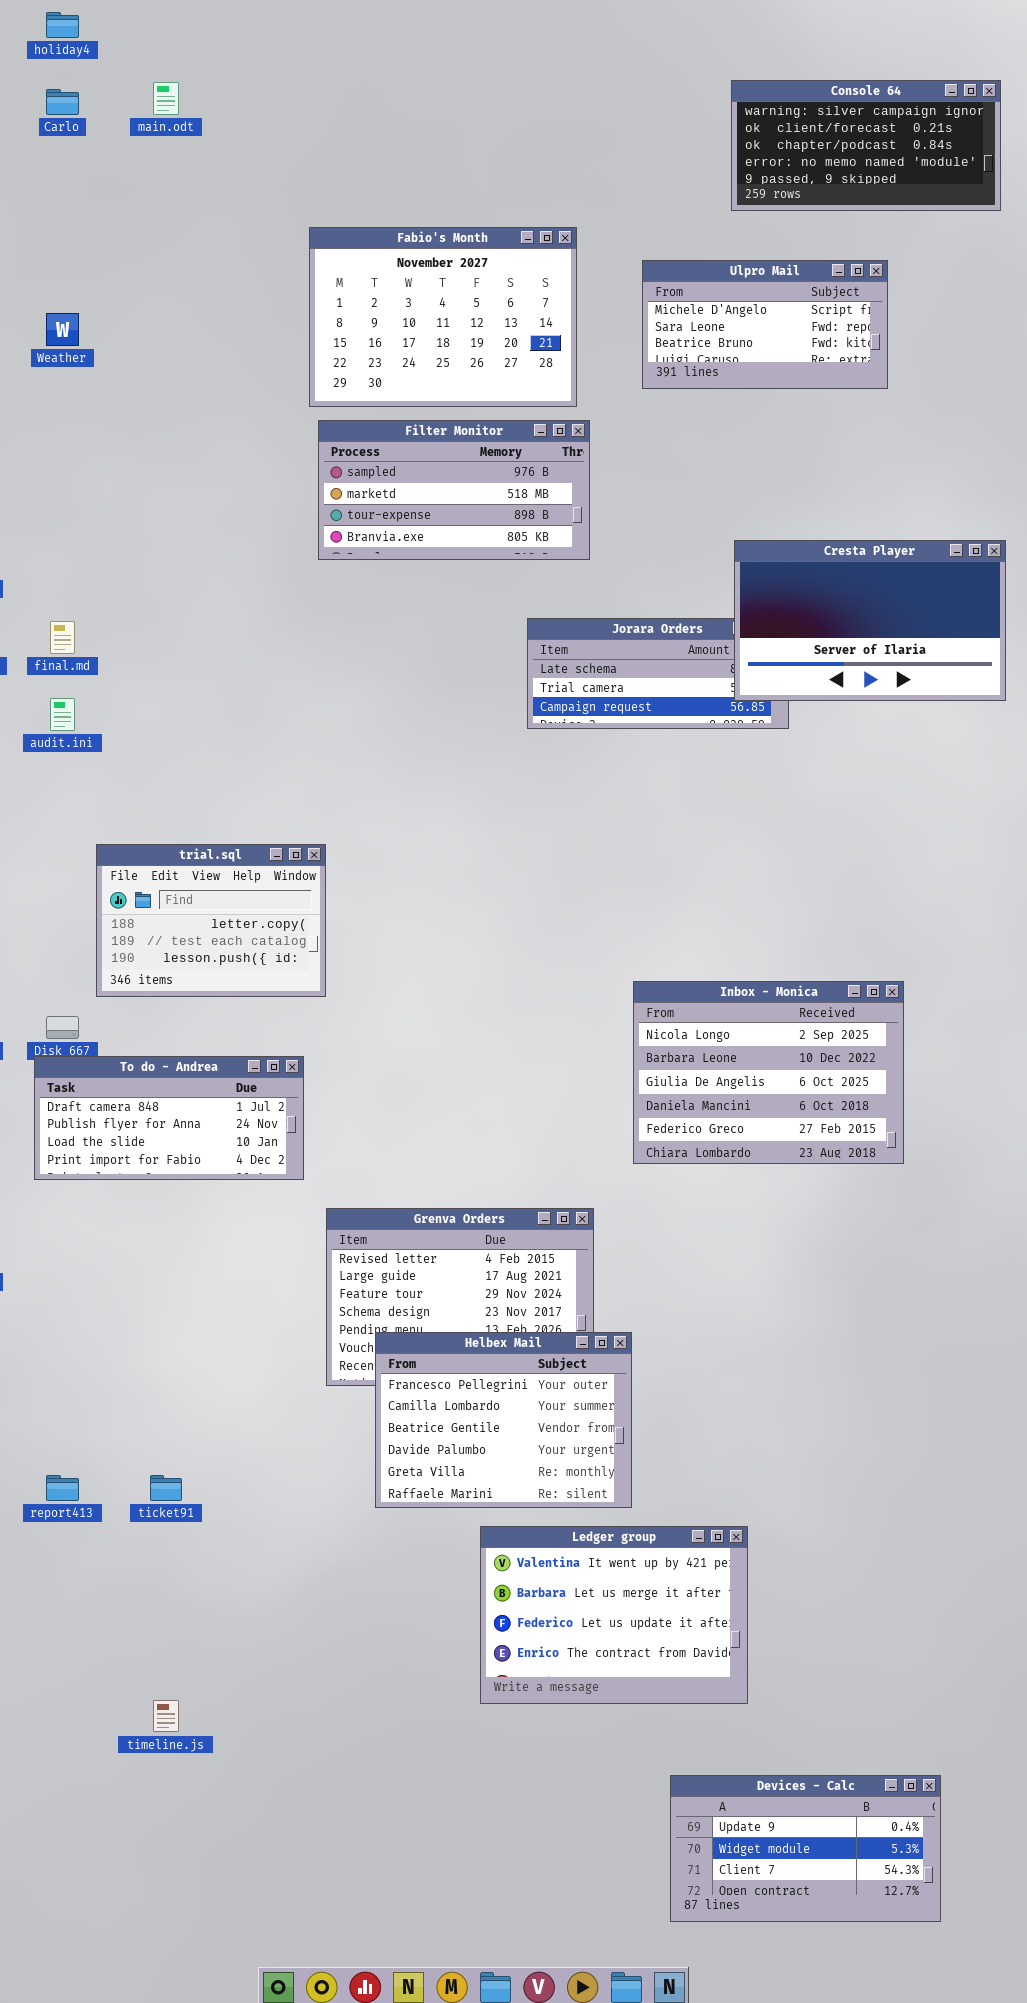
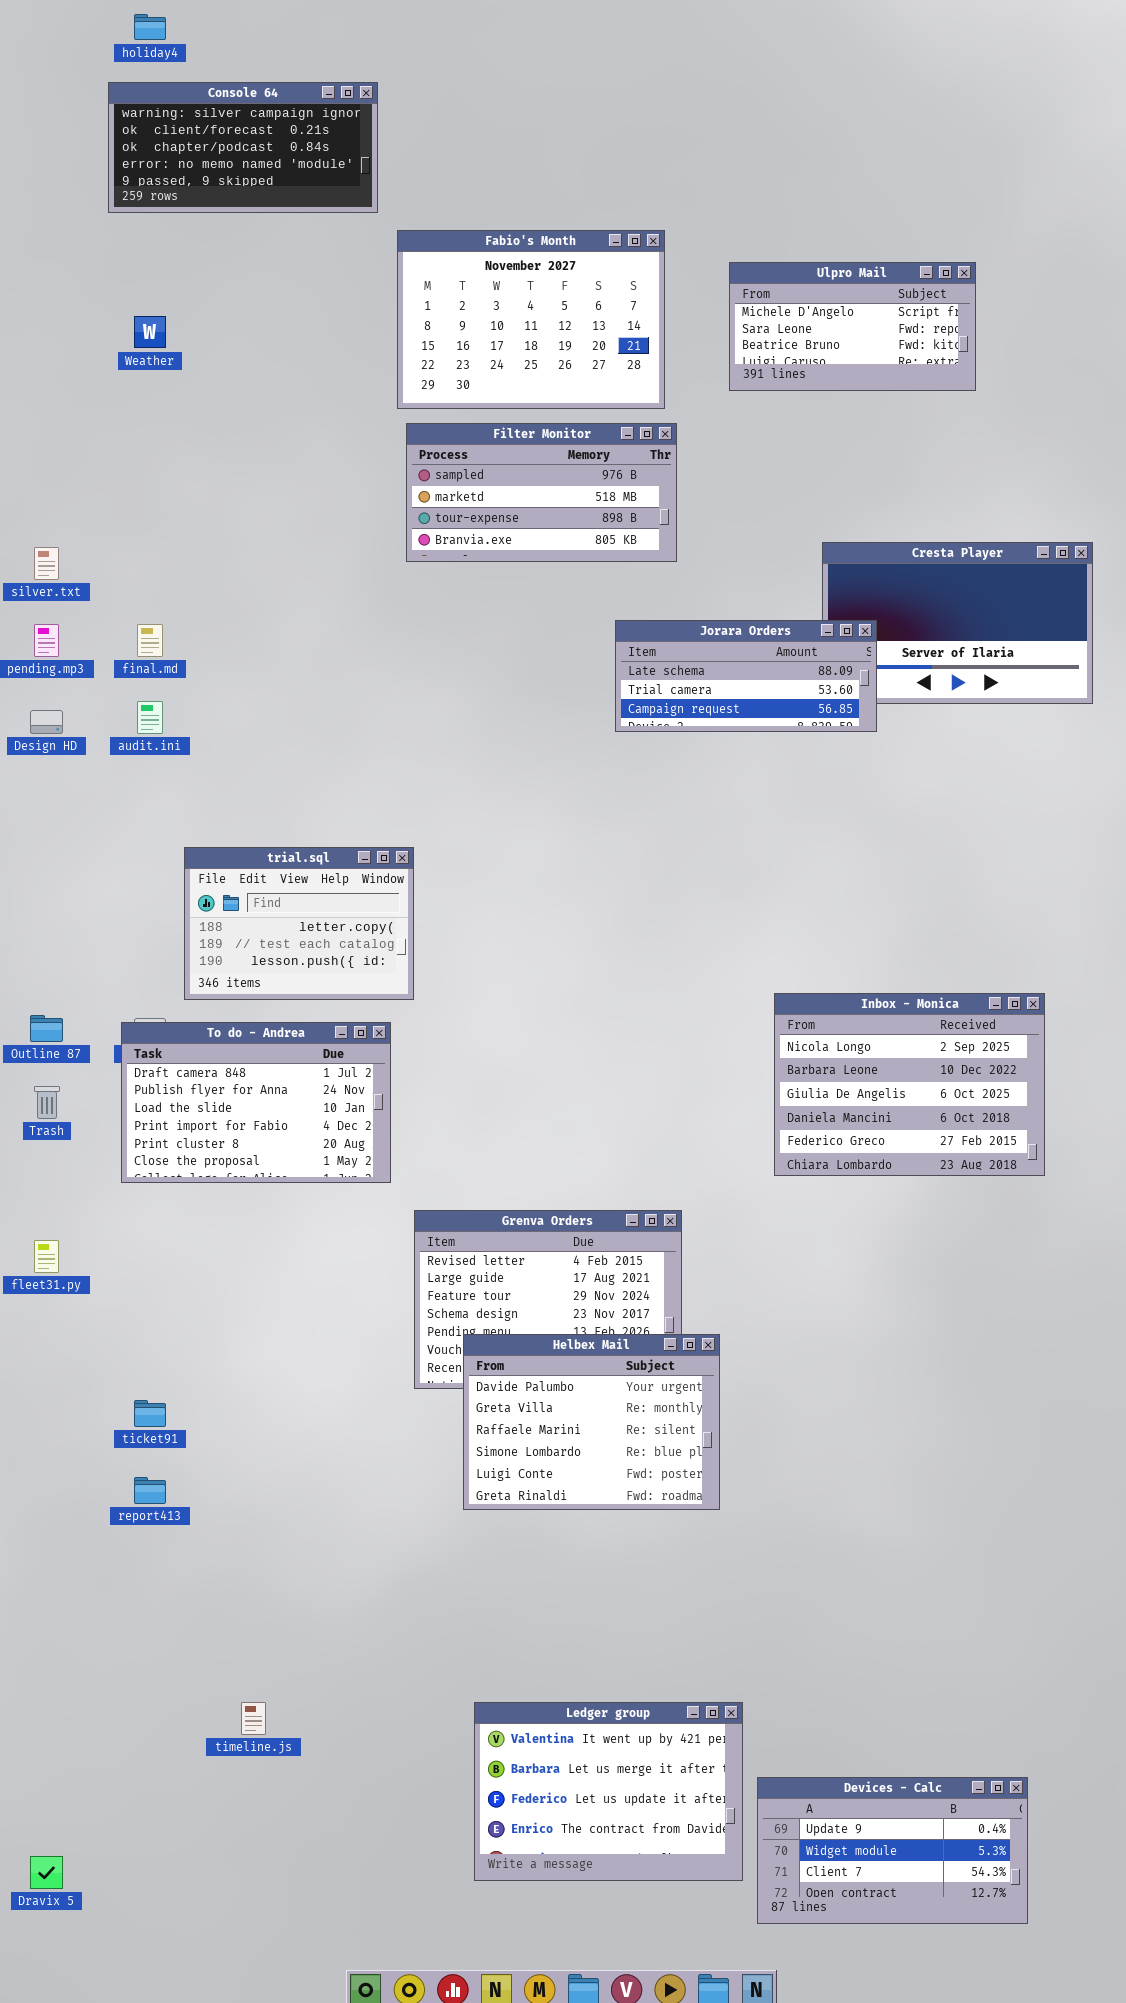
Console 64: [731,80,1001,211] -> [108,82,378,213], moved
Jorara Orders: [527,618,789,729] -> [615,620,877,732], raised
Inbox - Monica: [633,981,904,1164] -> [774,993,1045,1176], moved
To do - Andrea: [34,1056,304,1180] -> [121,1022,391,1183], resized
Helbex Mail: [375,1332,632,1508] -> [463,1334,720,1510], scrolled down 3 rows
ticket91: [150,1475,182,1501] -> [134,1400,166,1427], moved
Ledger group: [480,1526,748,1704] -> [474,1702,743,1881], moved

